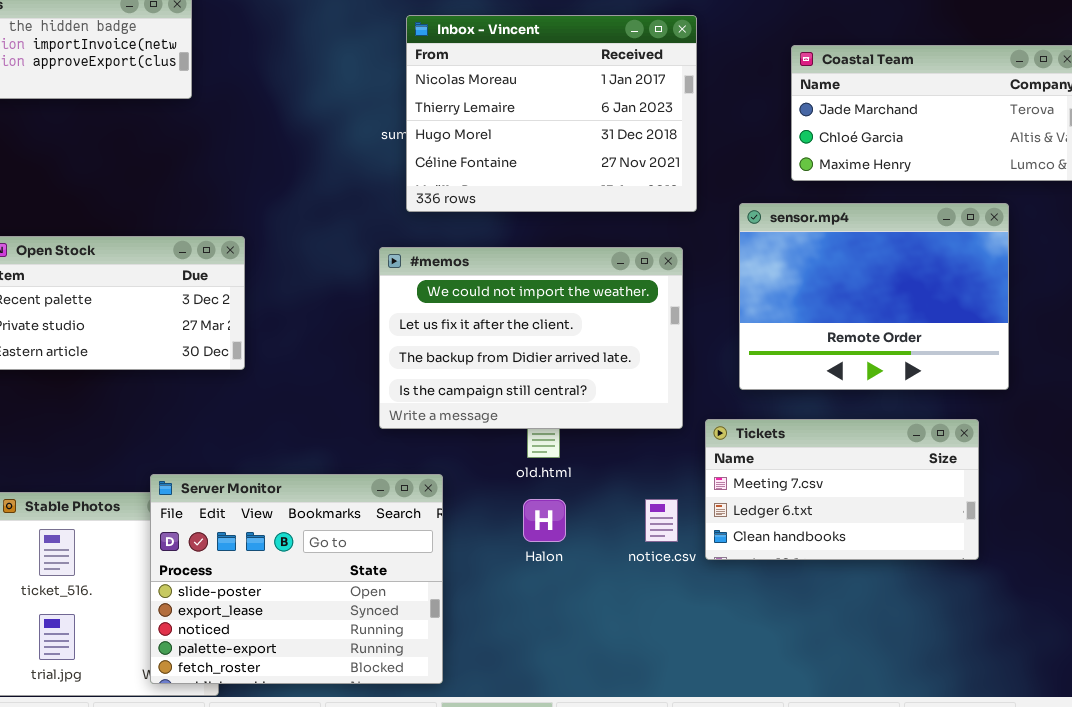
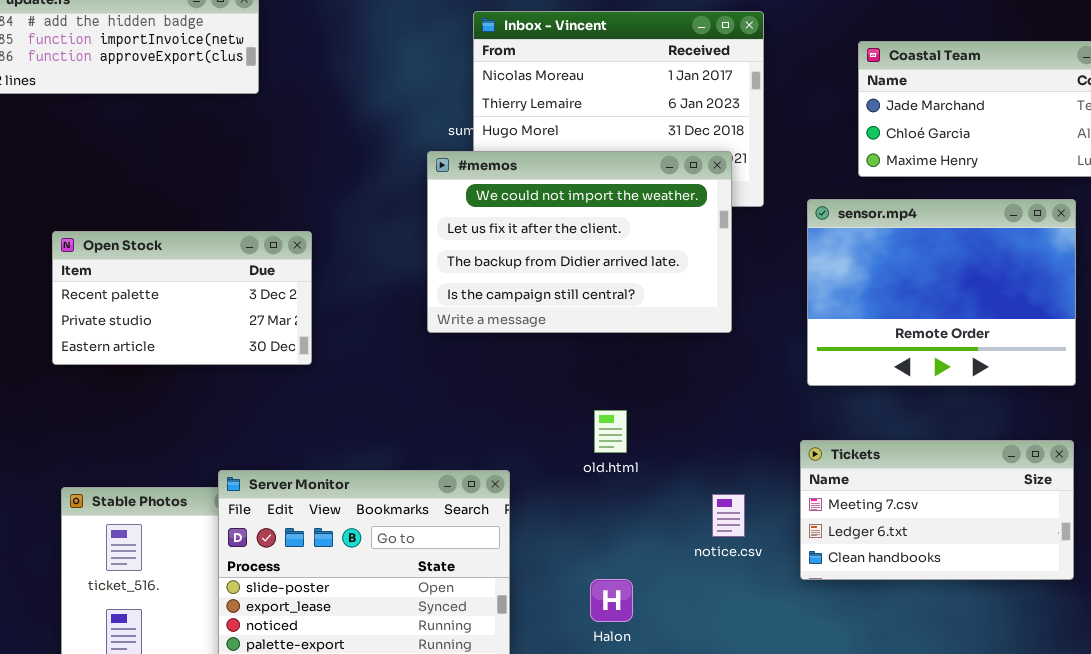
#memos: [379,247,683,429] -> [427,151,732,333], moved
Tickets: [705,419,979,560] -> [800,440,1074,580], moved
Halon: [523,499,566,542] -> [590,579,633,622], moved

